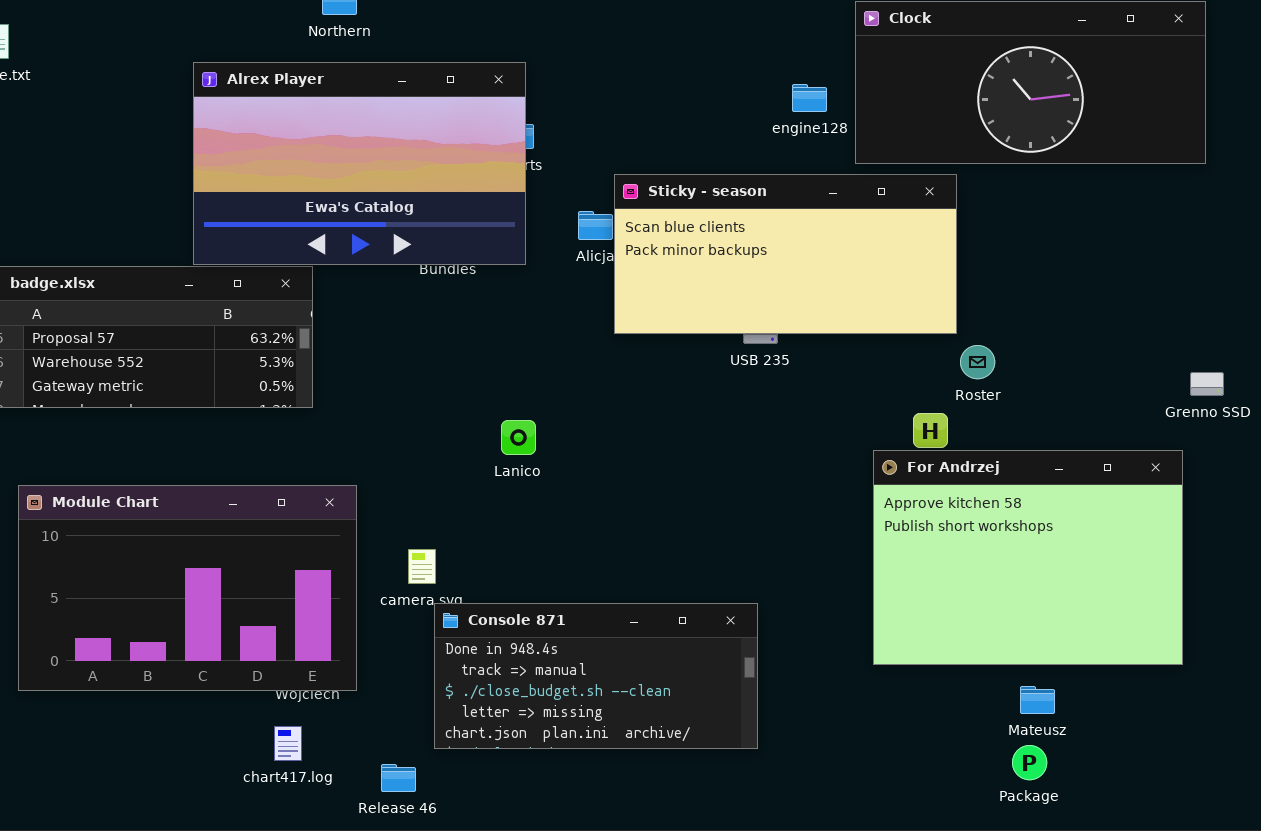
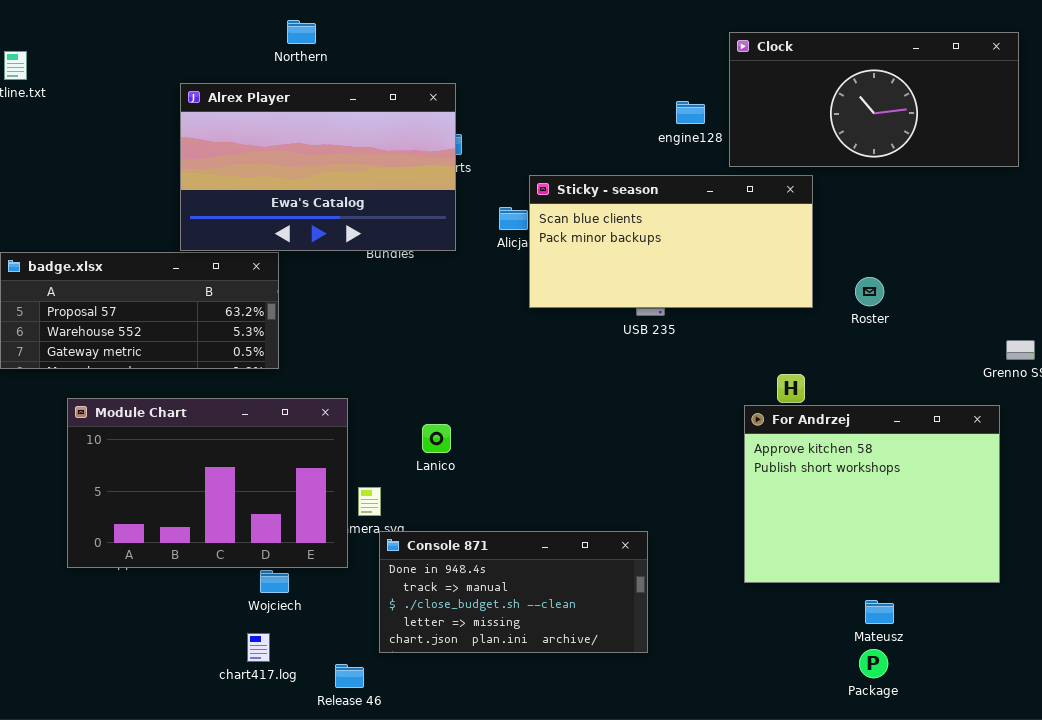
Roster: [960,345,995,379] -> [855,277,884,306], moved
Lanico: [501,420,536,455] -> [422,424,451,453], moved
Module Chart: [18,485,357,691] -> [67,398,348,568], moved

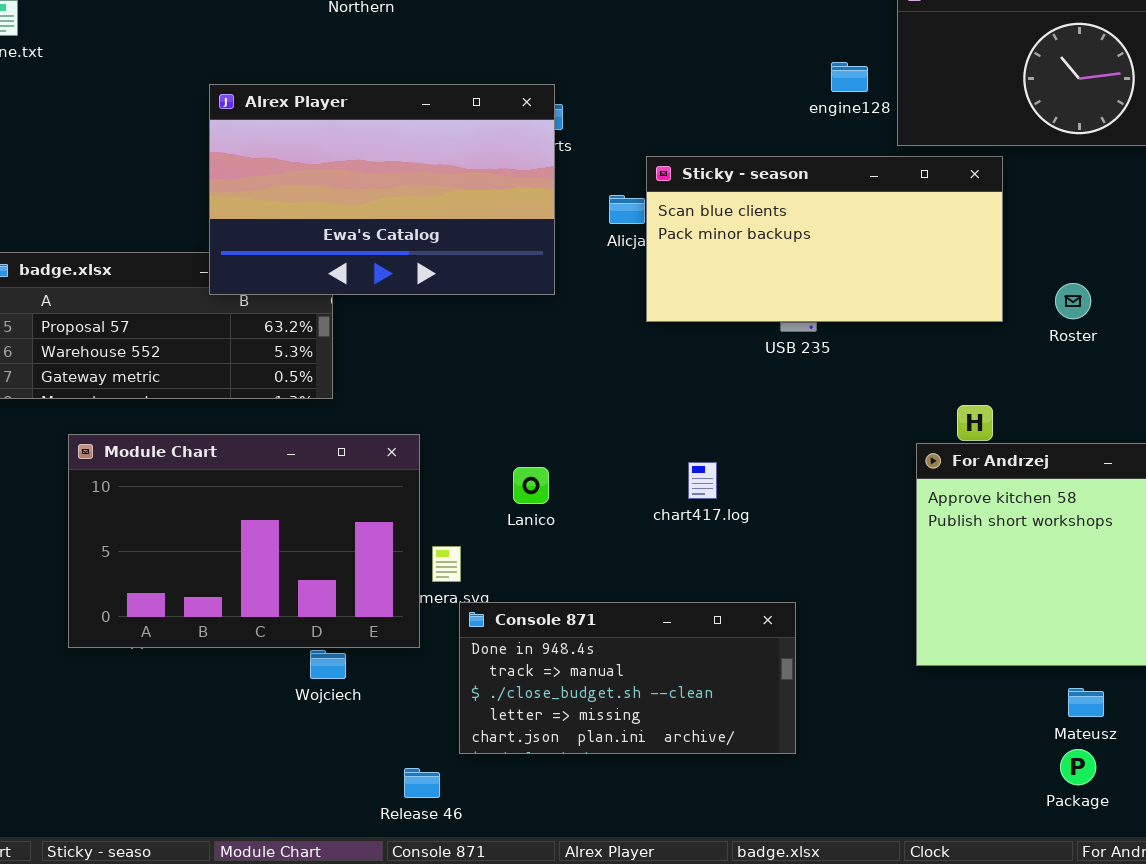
Alrex Player: [180,83,456,251] -> [209,84,555,295], moved
chart417.log: [247,633,270,662] -> [688,462,717,499], moved

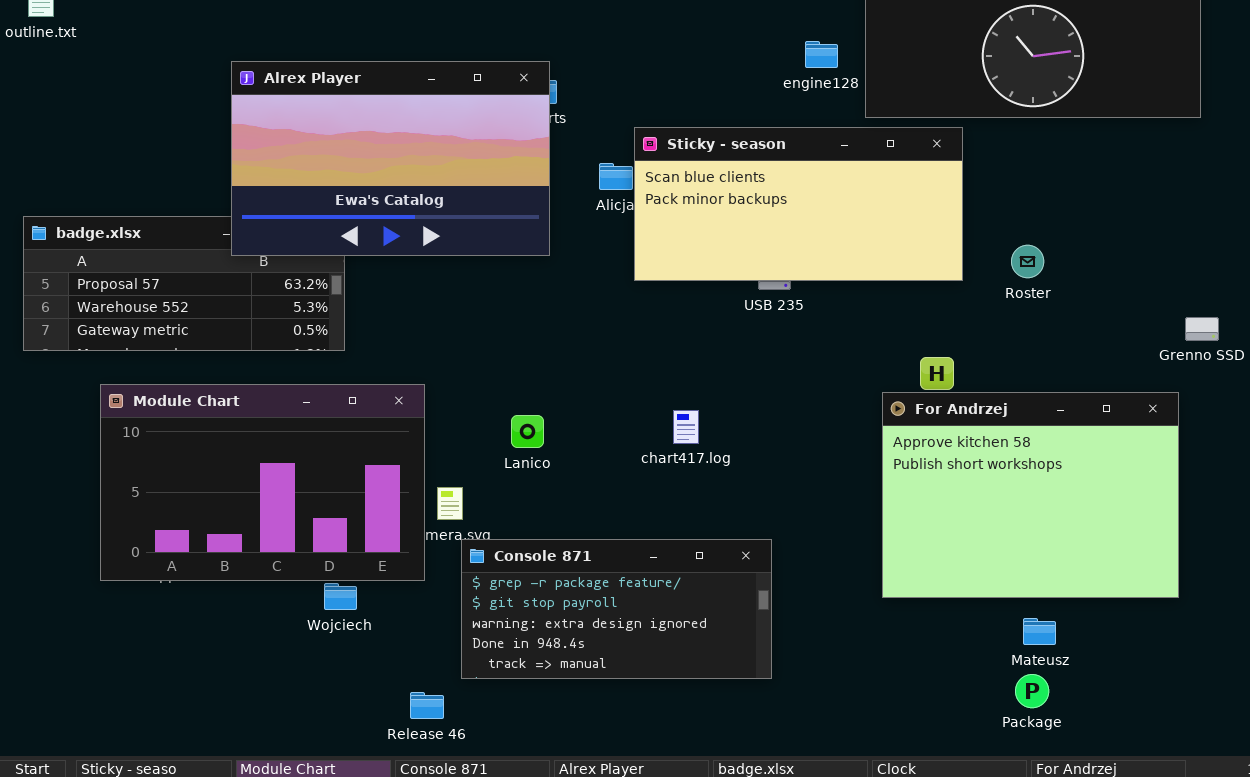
Console 871: [459,602,796,754] -> [461,539,772,679], scrolled up 3 rows

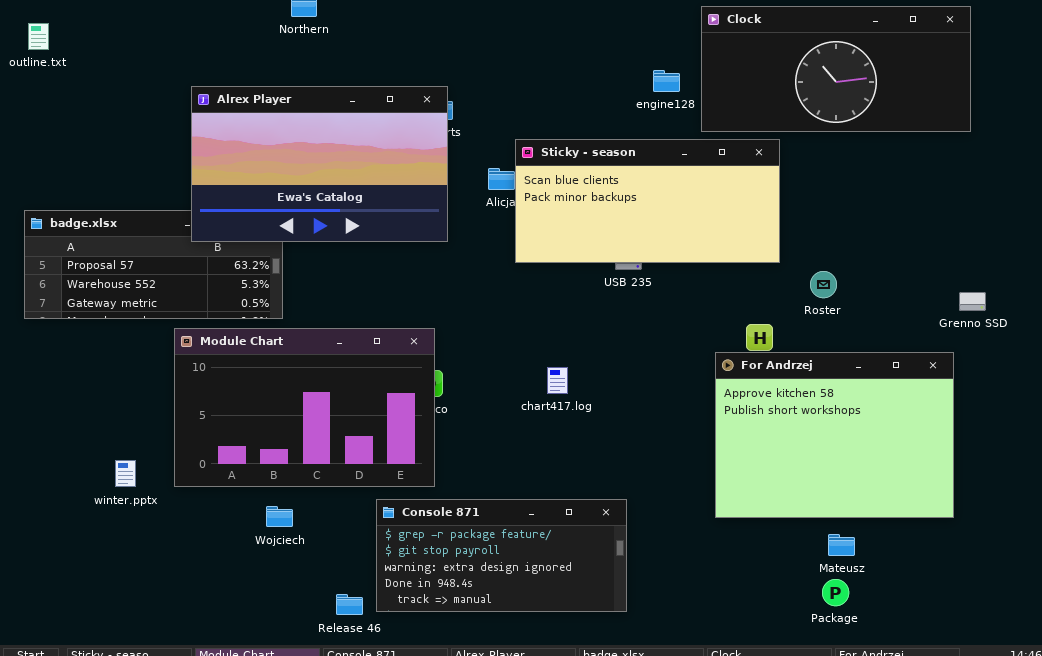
Roster: [1011,245,1044,278] -> [810,271,837,298], moved
Module Chart: [100,384,425,581] -> [174,328,435,487], moved
Console 871: [461,539,772,679] -> [376,499,627,612], moved

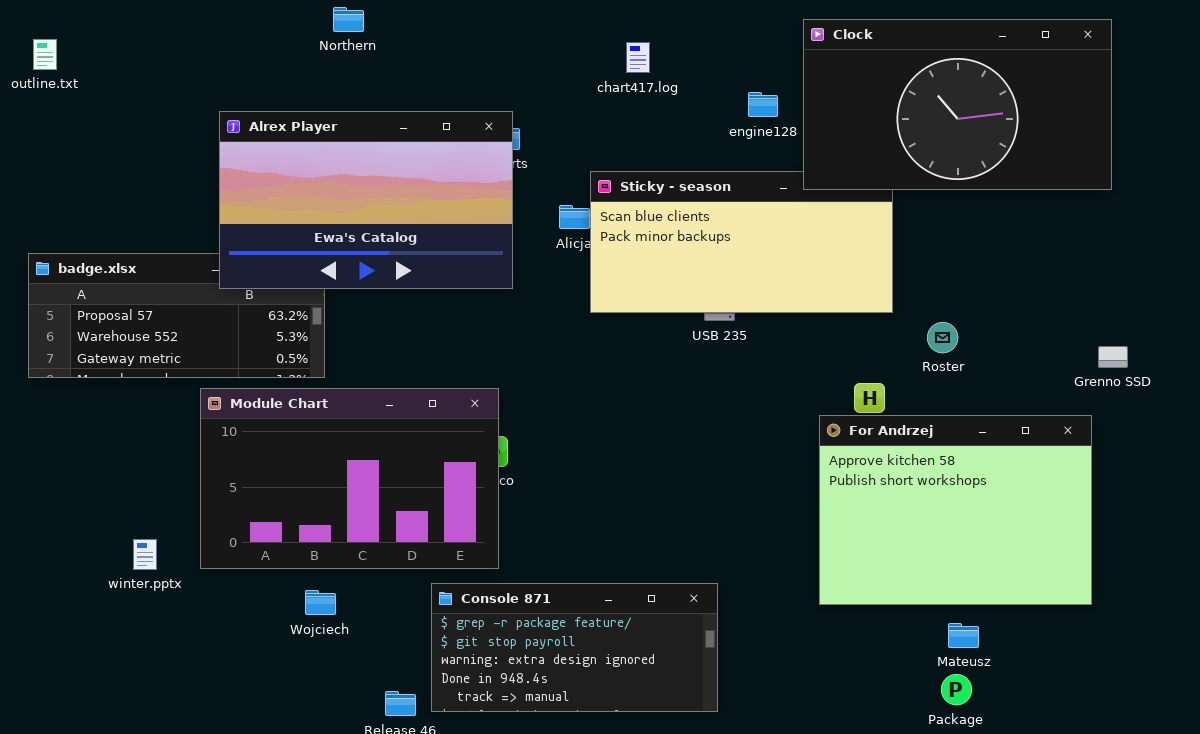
Clock: [701,6,971,132] -> [803,19,1112,190], resized
chart417.log: [547,367,568,394] -> [626,42,650,73], moved

